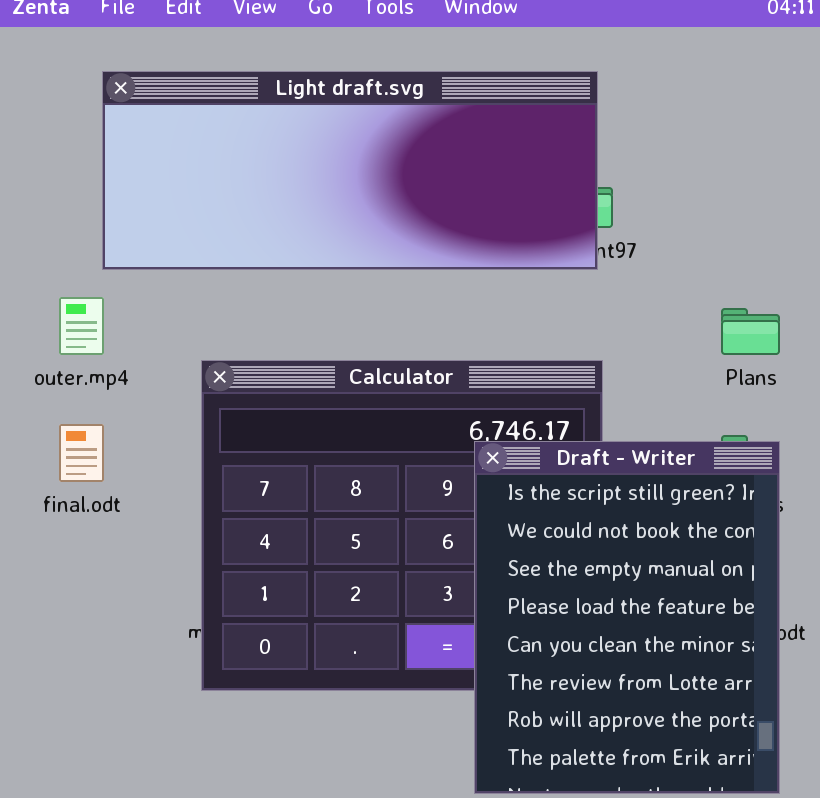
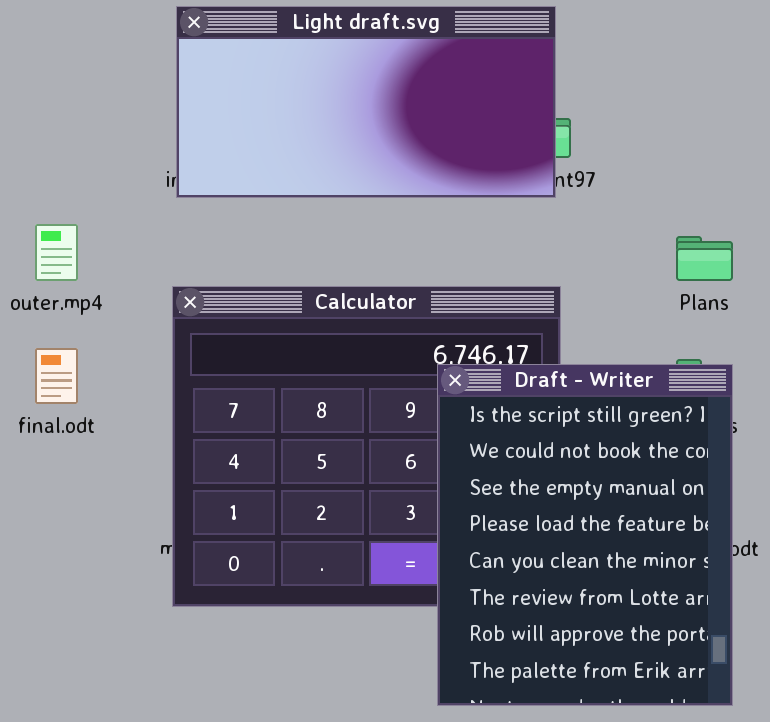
Light draft.svg: [102,71,598,270] -> [176,6,556,198], resized

